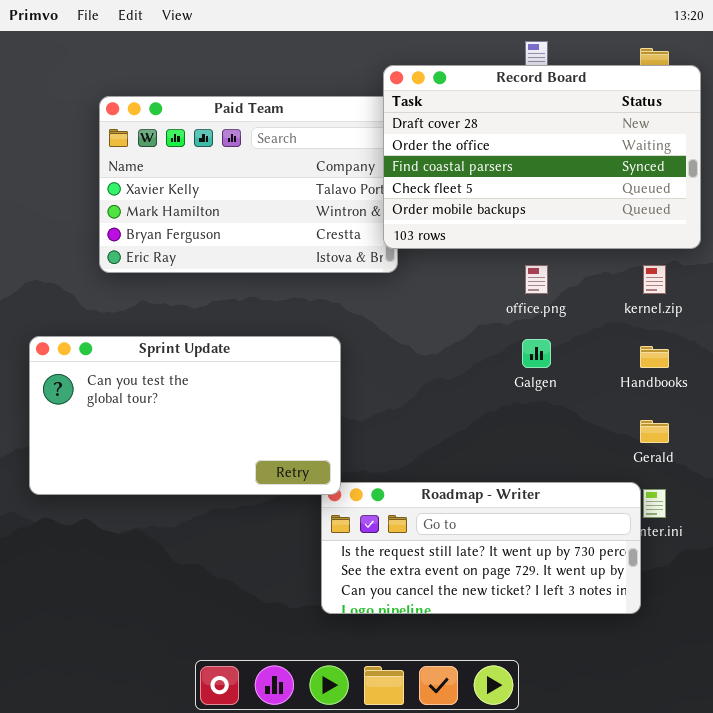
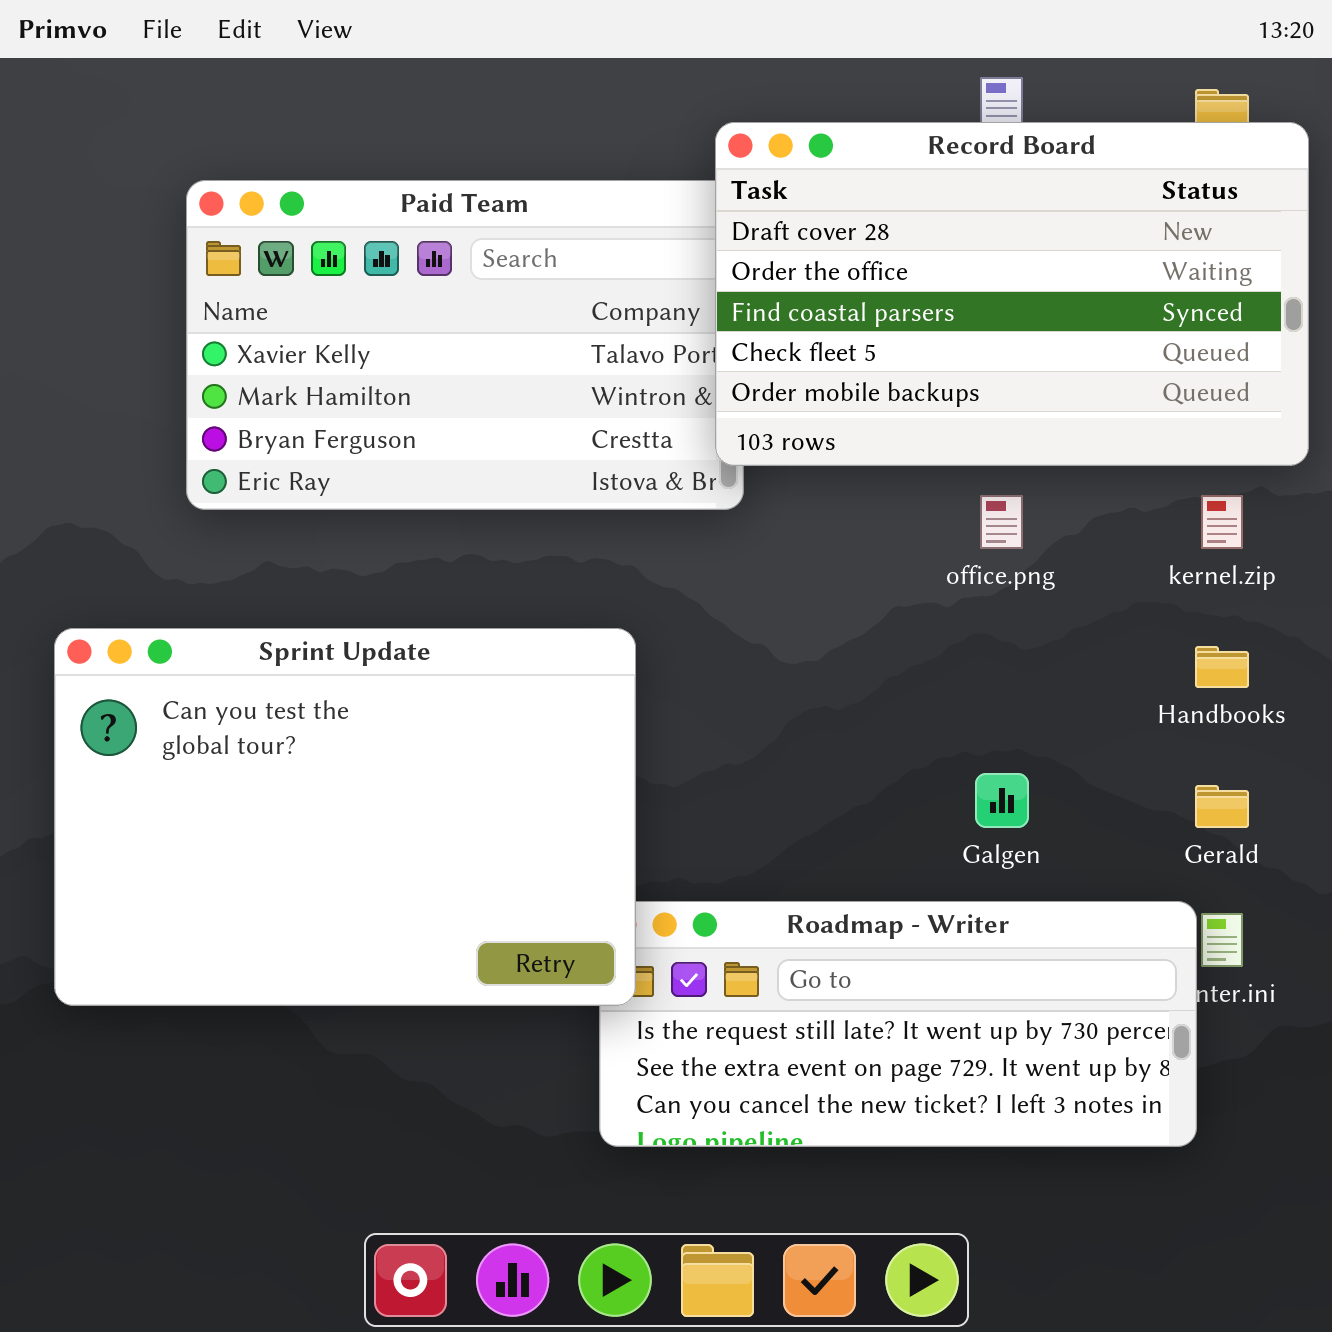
Sprint Update: [29,336,341,495] -> [54,628,636,1006], resized
Galgen: [522,339,551,368] -> [975,773,1029,828], moved

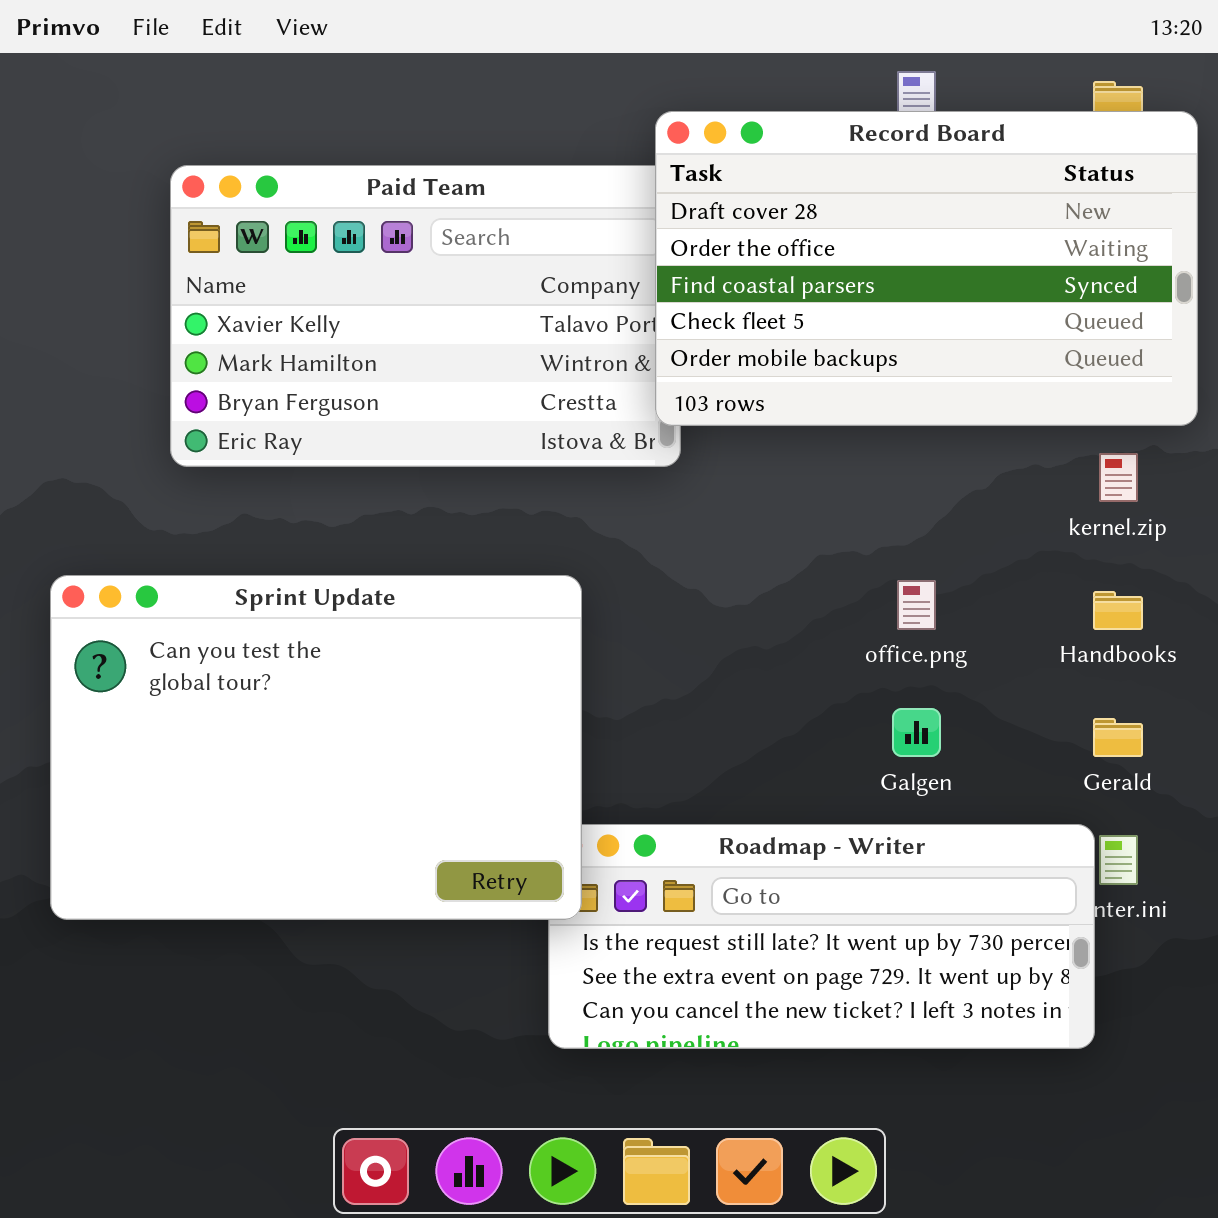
office.png: [980,495,1023,549] -> [897,580,936,630], moved

